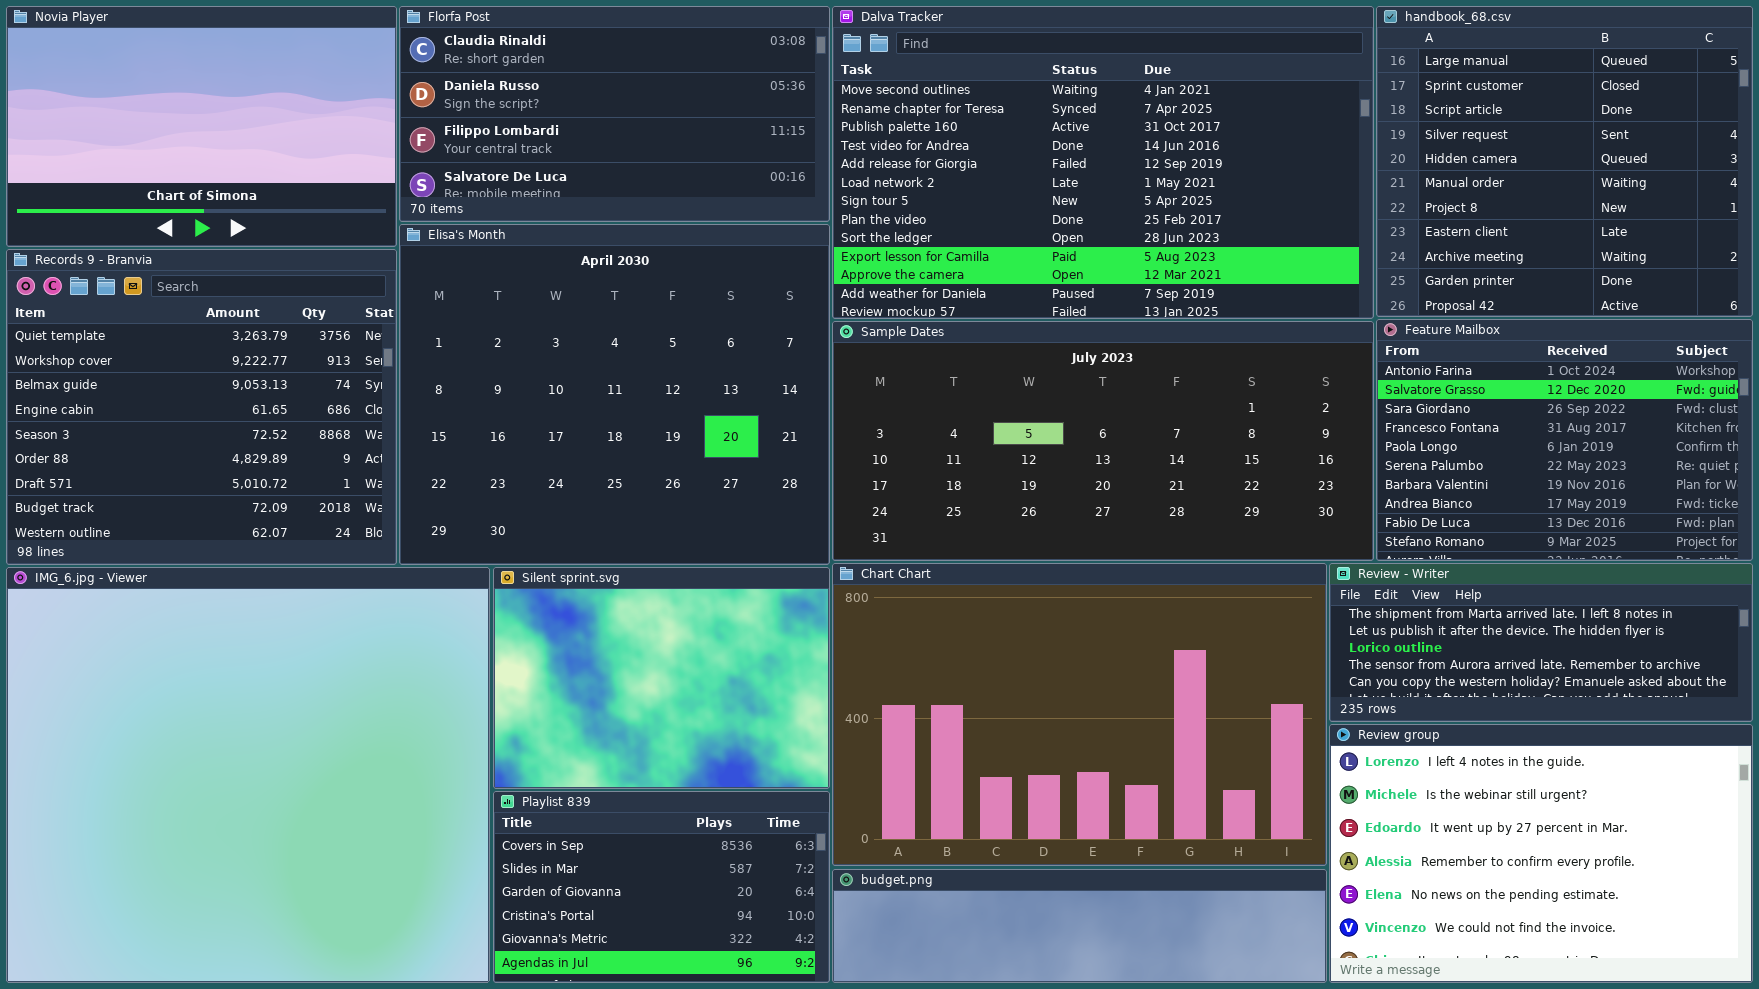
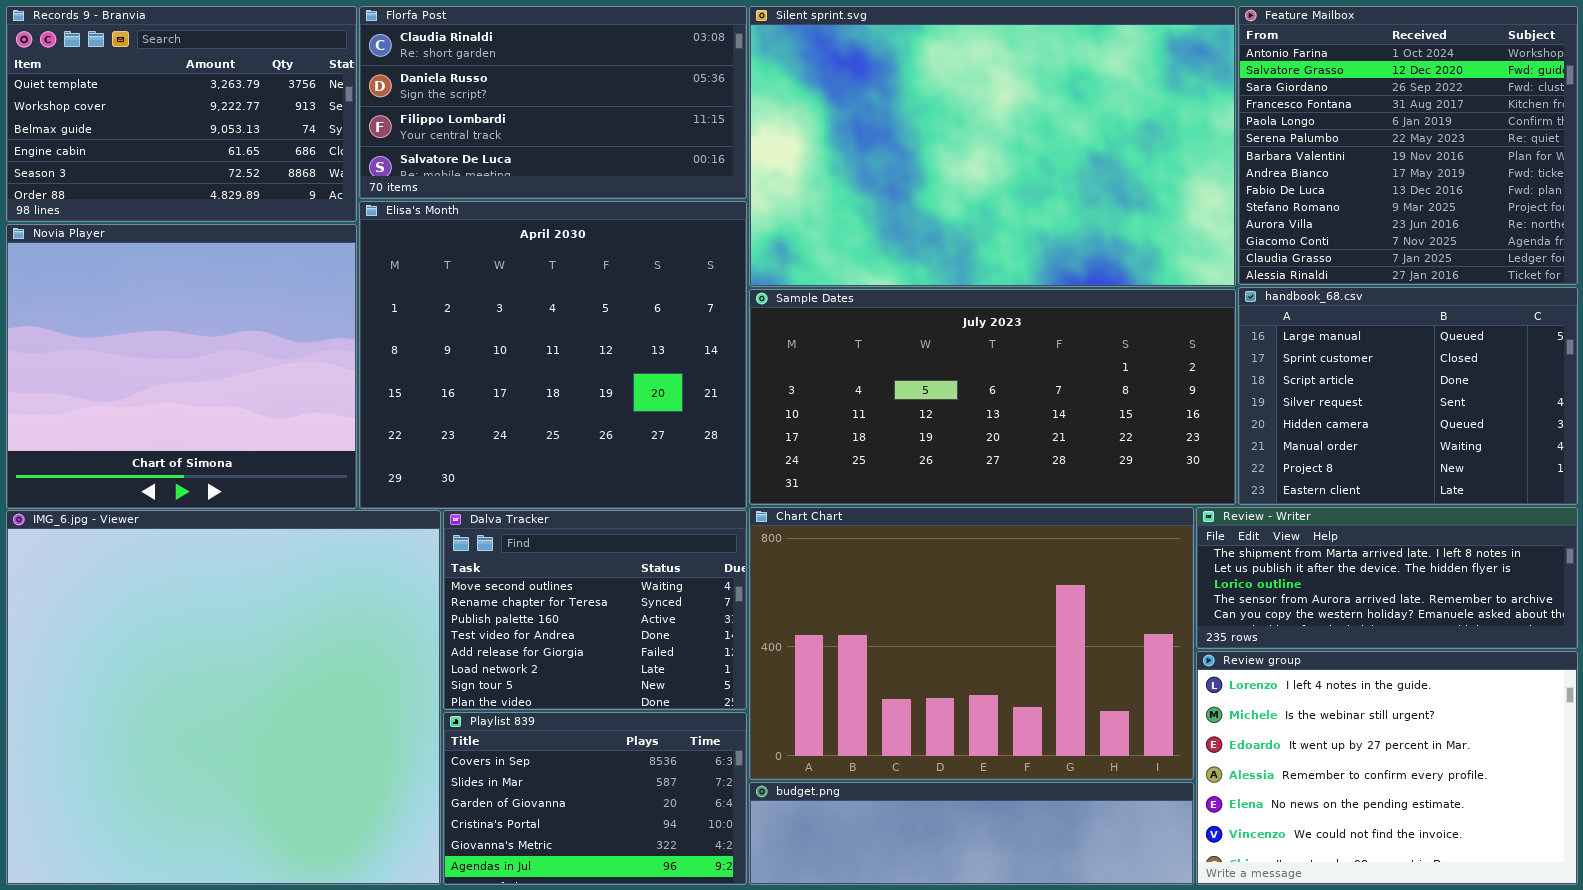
Novia Player: [6,6,397,247] -> [6,224,357,509], moved, resized
Dalva Tracker: [832,6,1374,319] -> [443,510,747,710], moved, resized
handbook_68.csv: [1376,6,1753,317] -> [1238,287,1578,505], moved, resized
Records 9 - Branvia: [6,249,397,565] -> [6,6,357,222], moved, resized
Feature Mailbox: [1376,319,1753,561] -> [1238,6,1578,285], moved, resized
Silent sprint.svg: [493,567,830,789] -> [749,6,1236,287], moved, resized

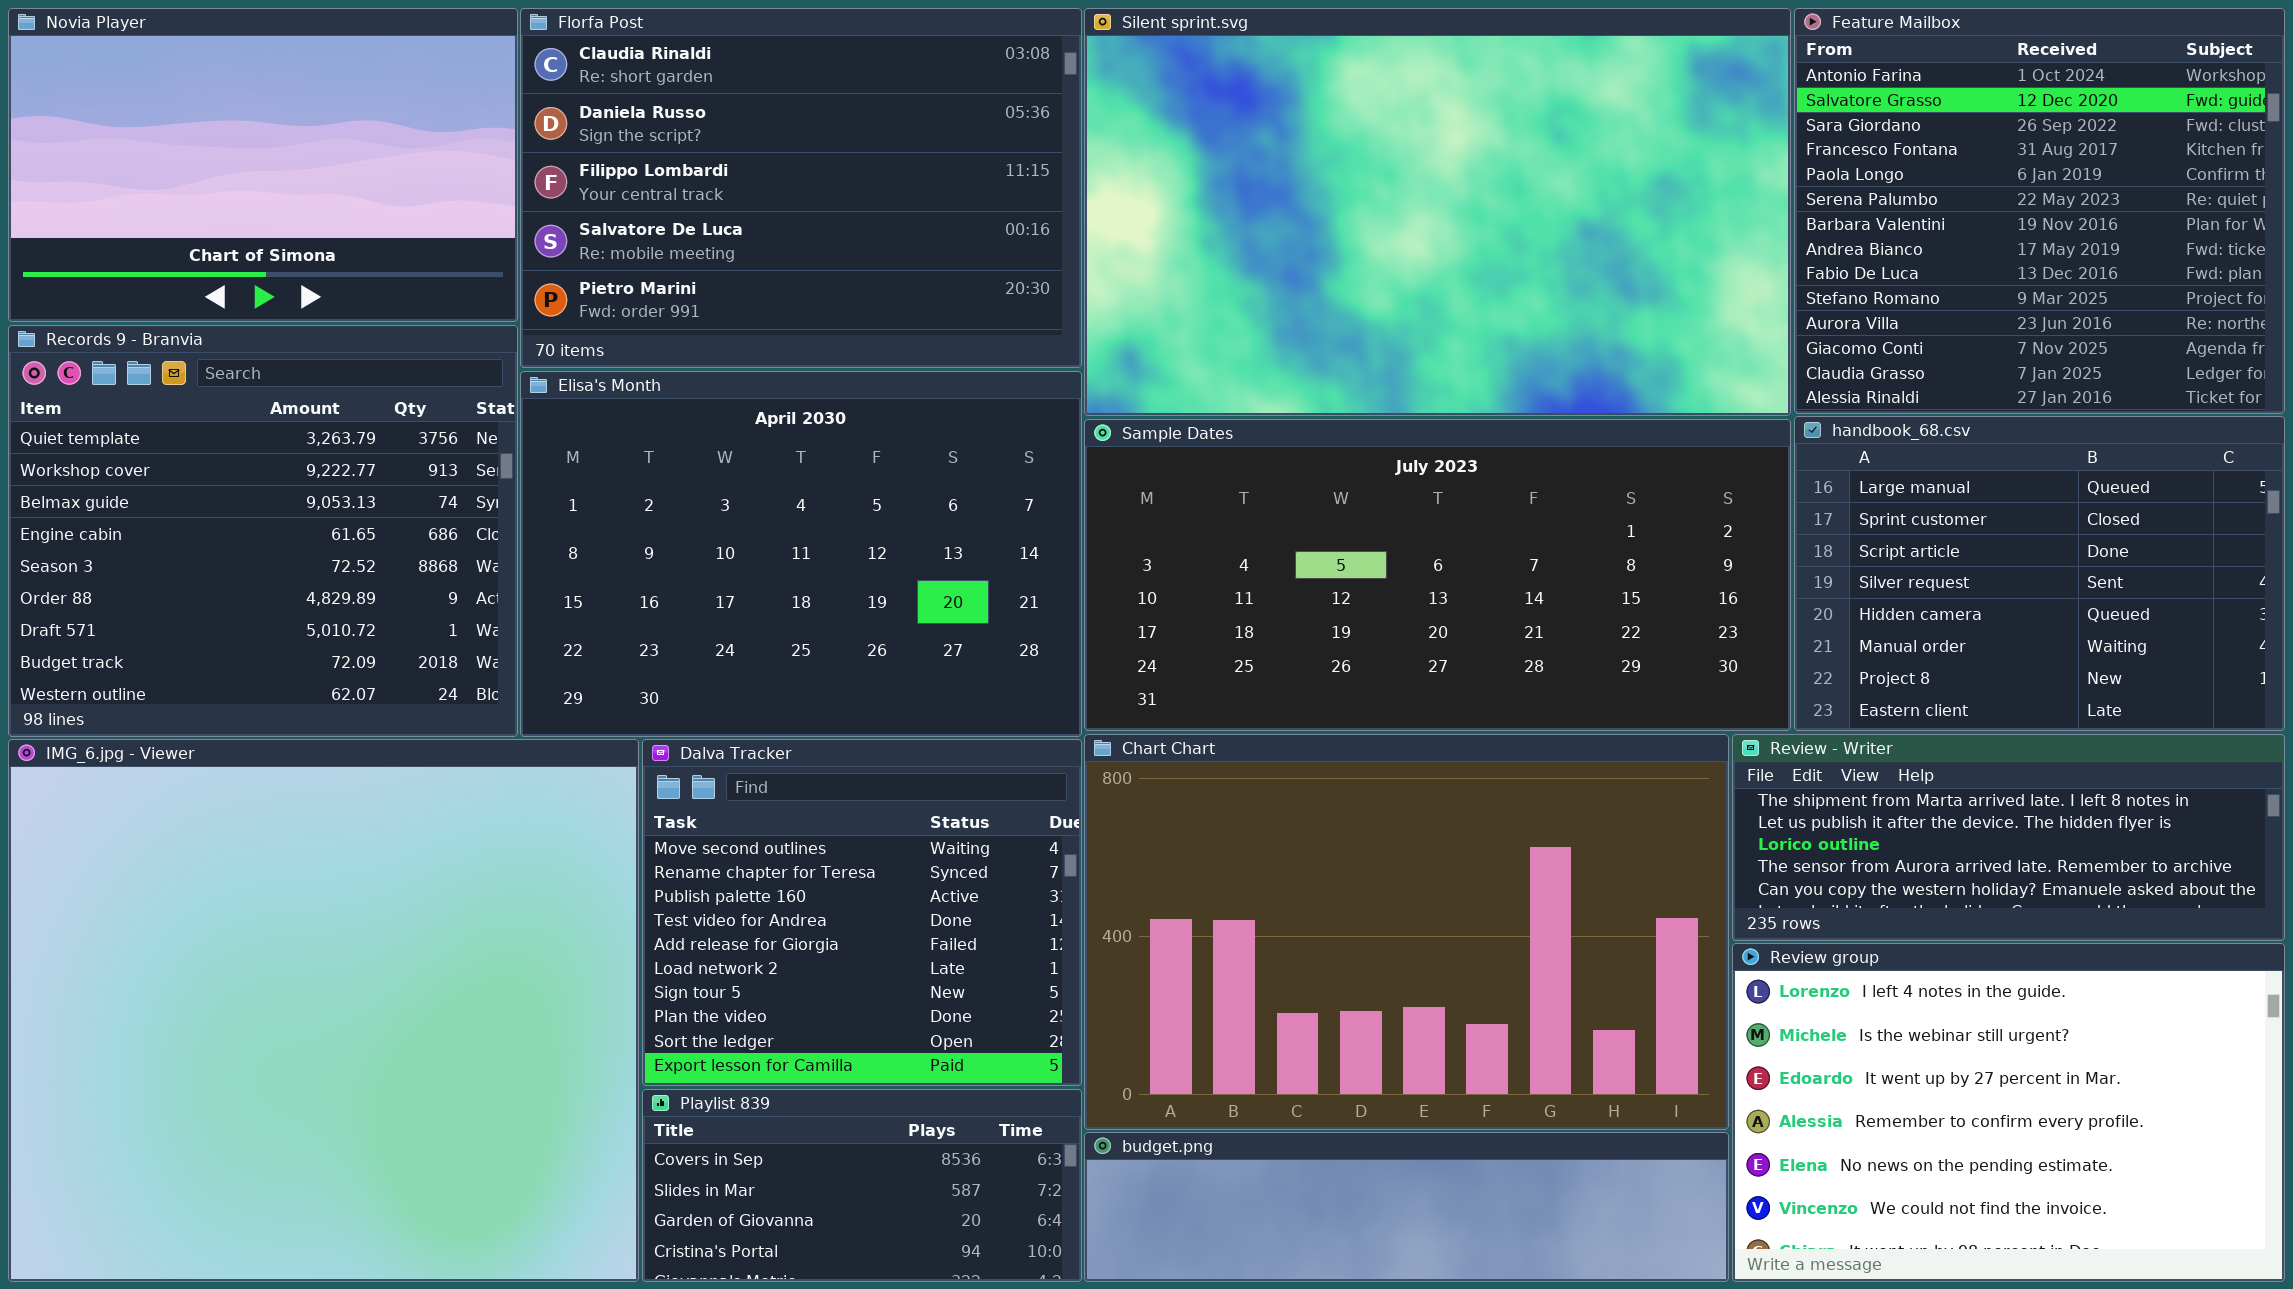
Records 9 - Branvia: [6,6,357,222] -> [8,325,518,737], moved, resized
Florfa Post: [359,6,747,199] -> [520,8,1082,368], resized
Elisa's Month: [359,201,747,509] -> [520,371,1082,737], resized
Novia Player: [6,224,357,509] -> [8,8,518,322], moved, resized
Dalva Tracker: [443,510,747,710] -> [642,739,1082,1086], resized
Playlist 839: [443,712,747,885] -> [642,1089,1082,1282], resized

